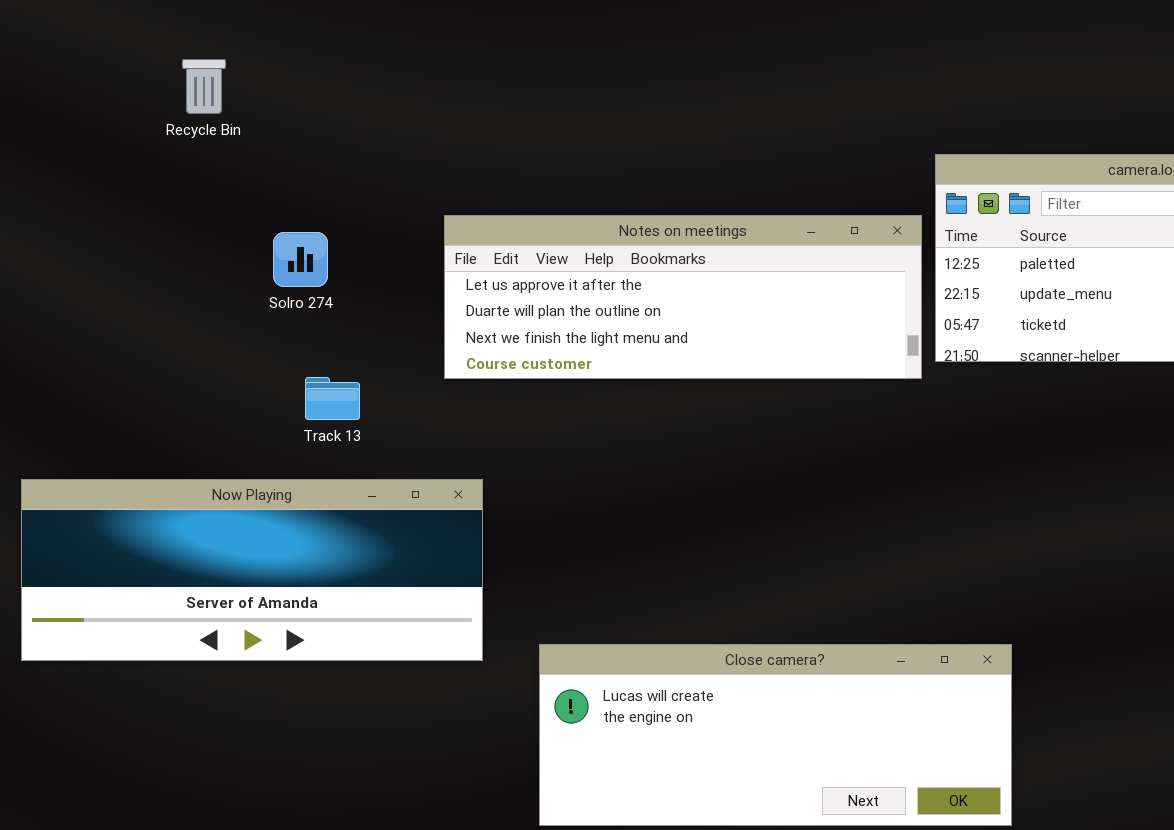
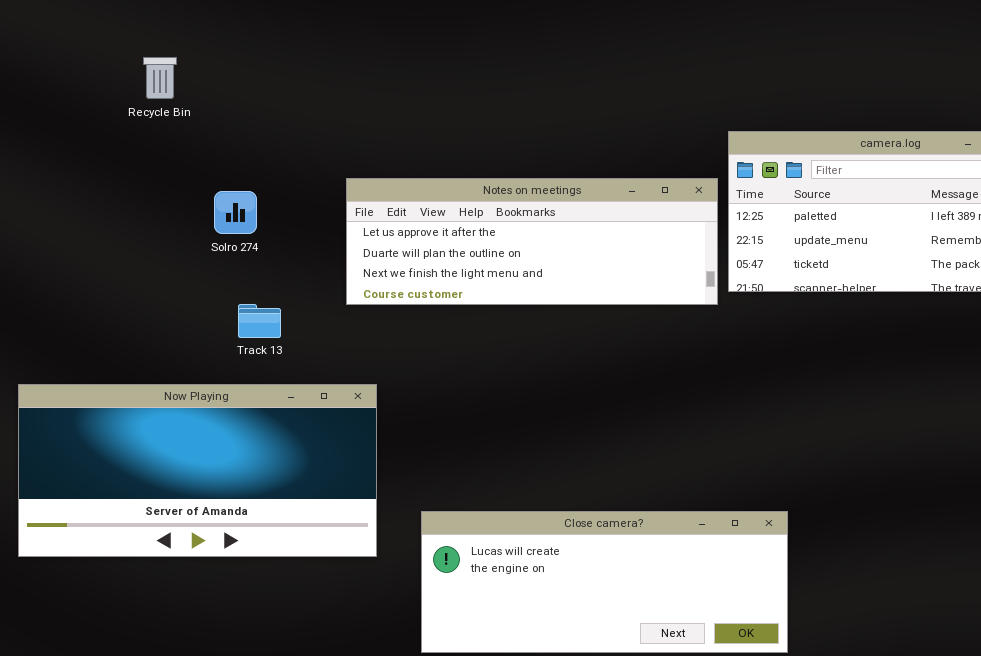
Now Playing: [21,479,483,661] -> [18,384,377,557], resized

